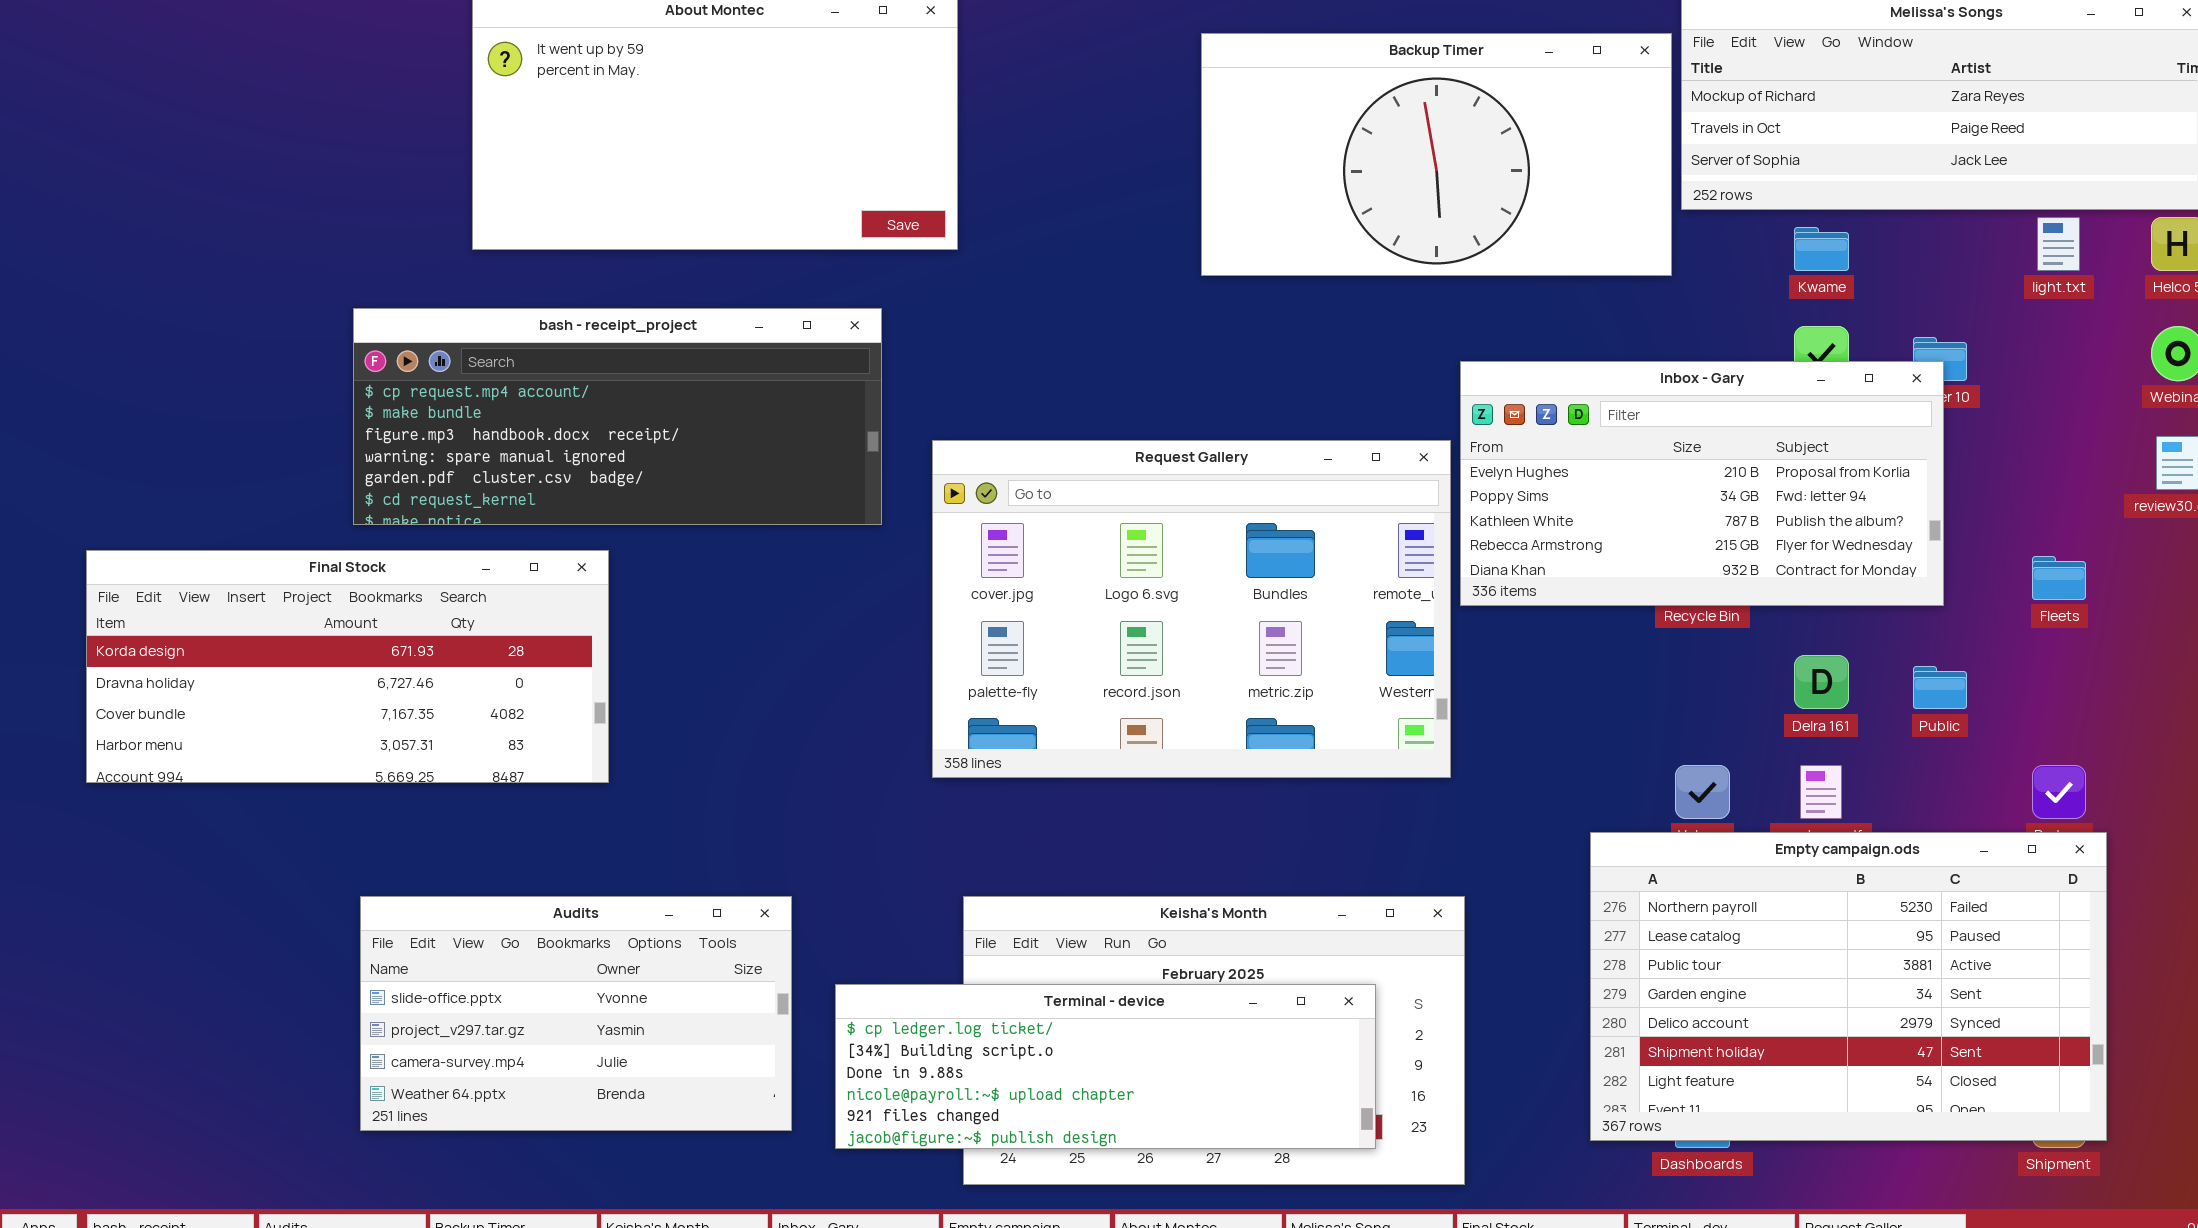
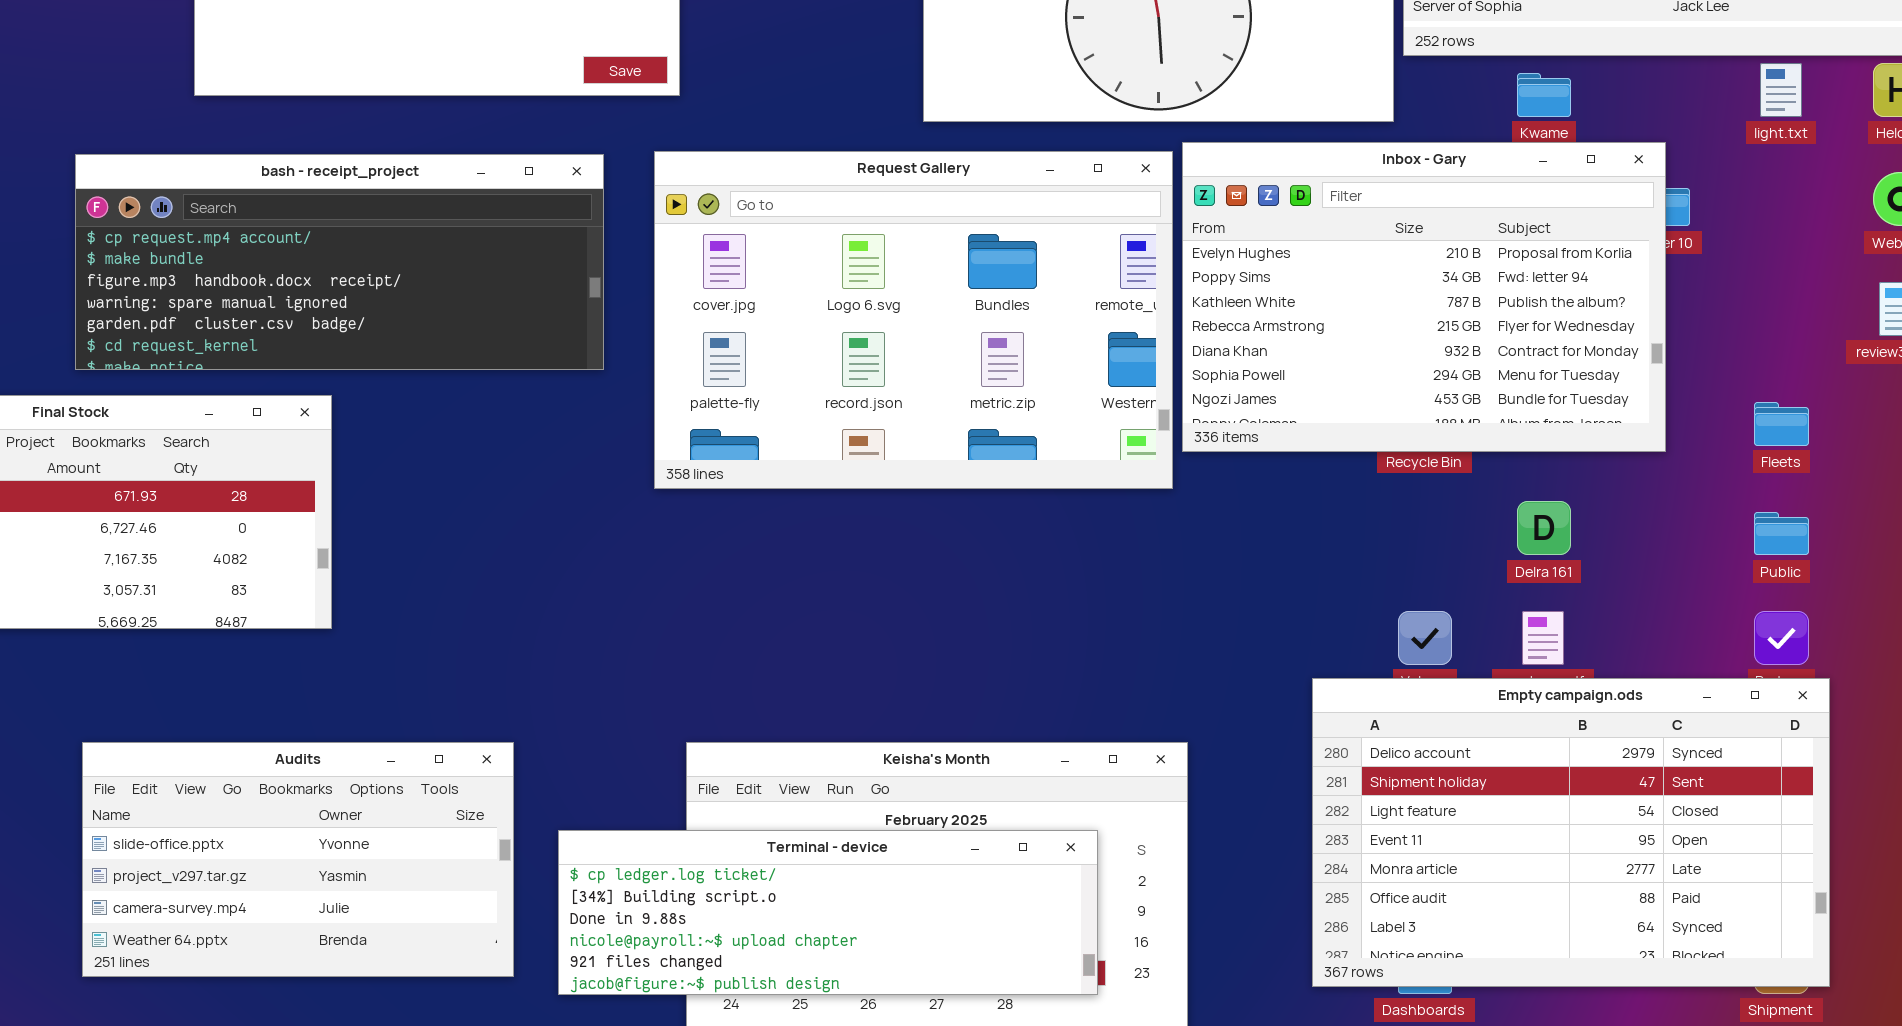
Inbox - Gary: [1460,361,1944,606] -> [1182,142,1666,452], resized
Request Gallery: [932,440,1451,778] -> [654,151,1173,489], moved
Public: [1913,666,1967,709] -> [1754,512,1809,555], moved
Empty campaign.ods: [1590,832,2107,1141] -> [1312,678,1830,987], scrolled down 4 rows

